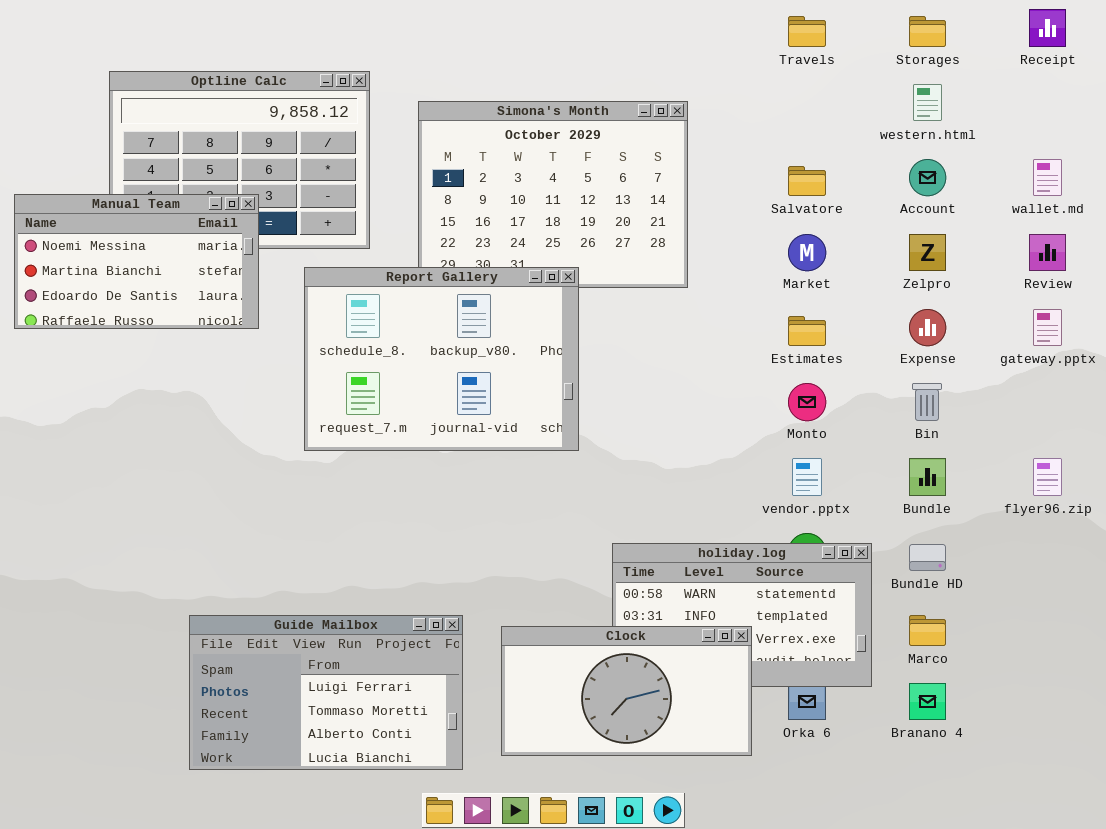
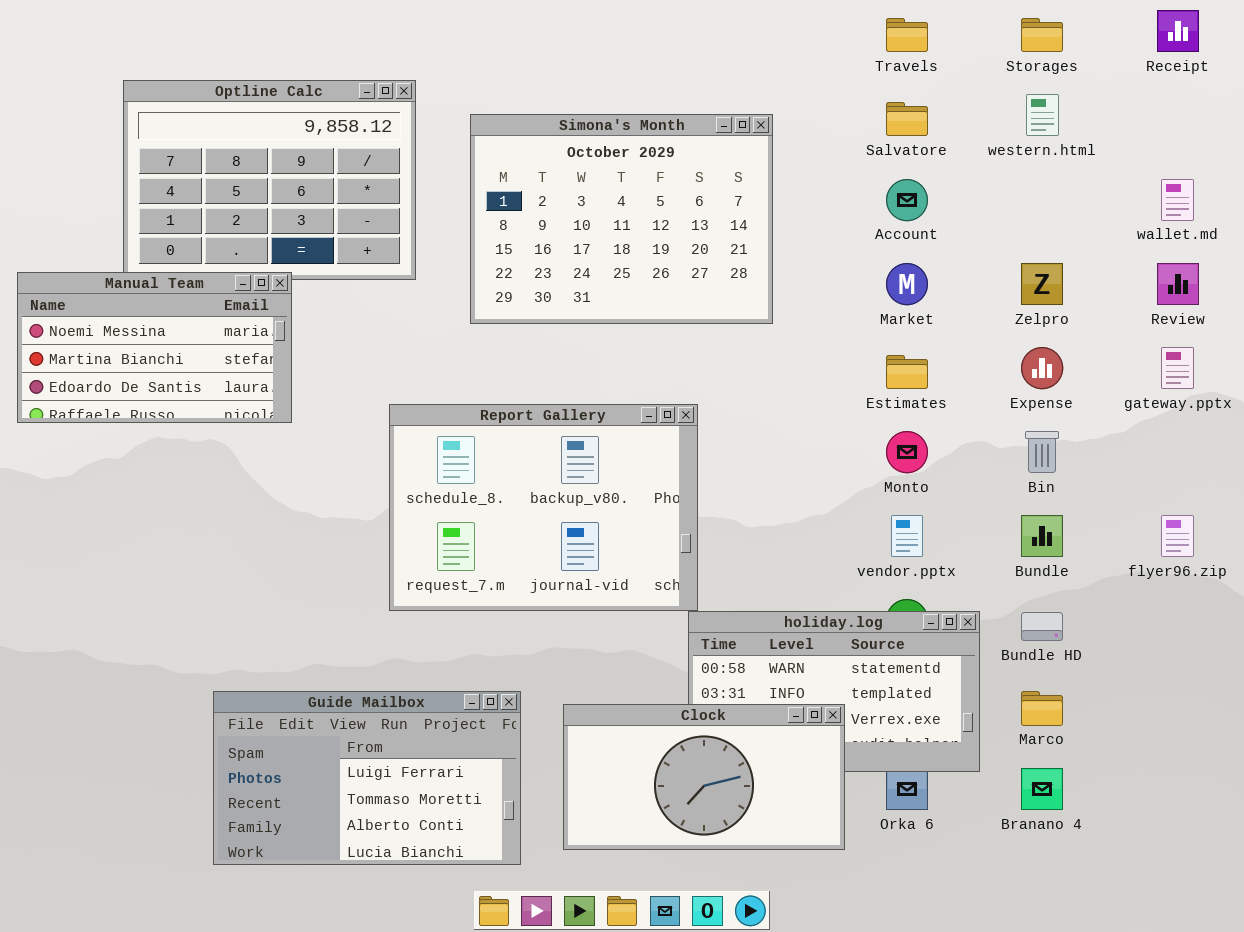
Account: [909,159,946,196] -> [886,179,928,221], moved
Salvatore: [788,166,826,196] -> [886,102,928,136], moved
Manual Team: [14,194,259,329] -> [17,272,292,423], moved
Report Gallery: [304,267,579,451] -> [389,404,698,611], moved

